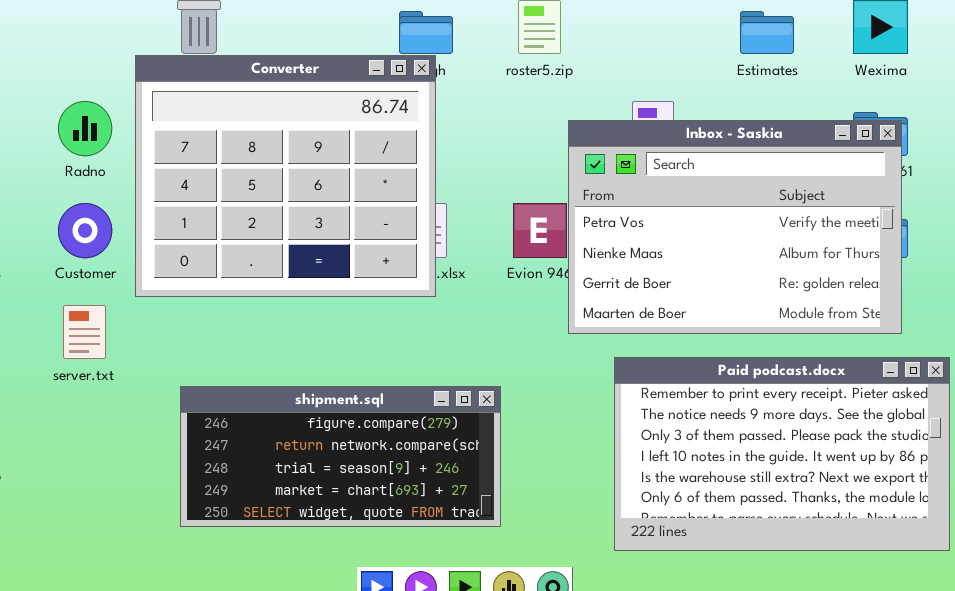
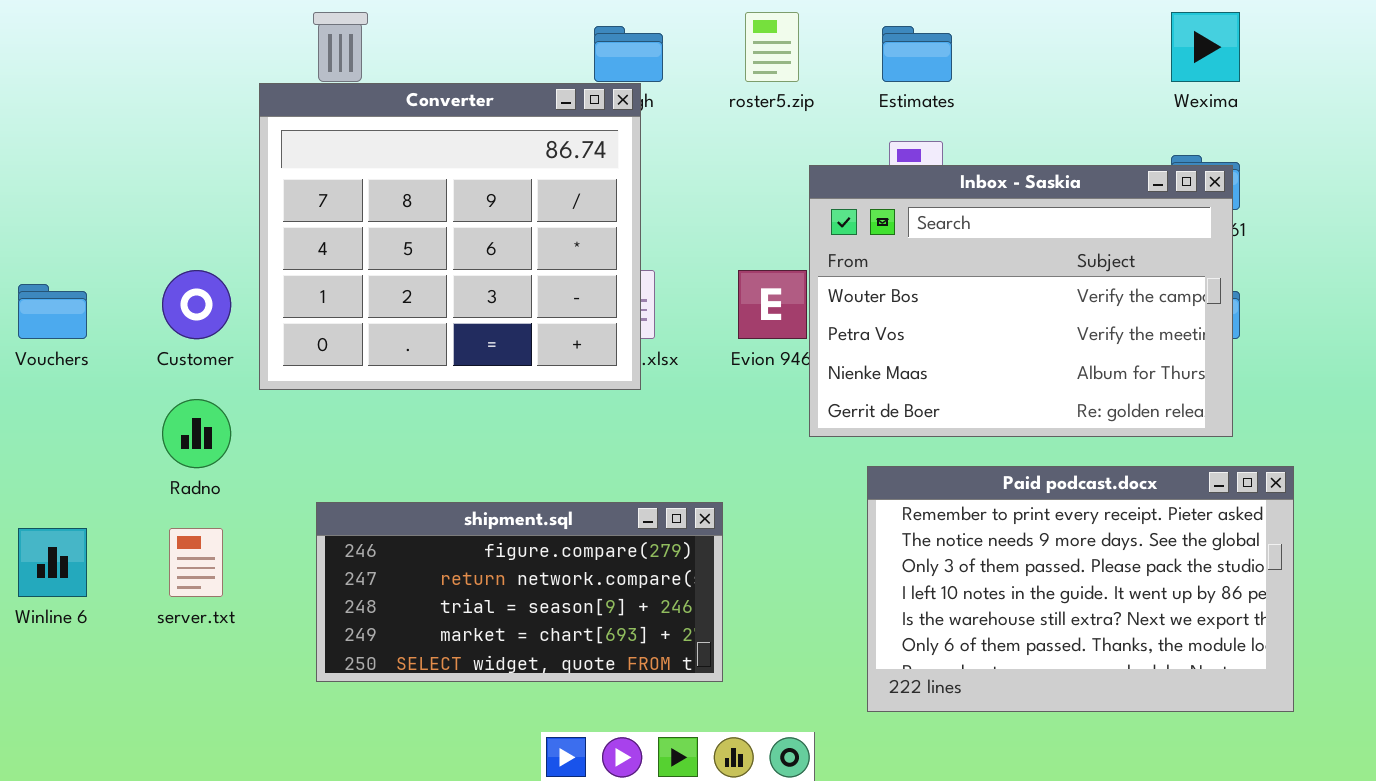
Estimates: [740,11,794,54] -> [882,26,952,82], moved
Radno: [58,101,112,156] -> [162,399,231,468], moved
Inbox - Saskia: [568,120,902,334] -> [809,165,1233,437], scrolled up 1 row
server.txt: [63,305,106,359] -> [169,528,223,597], moved

